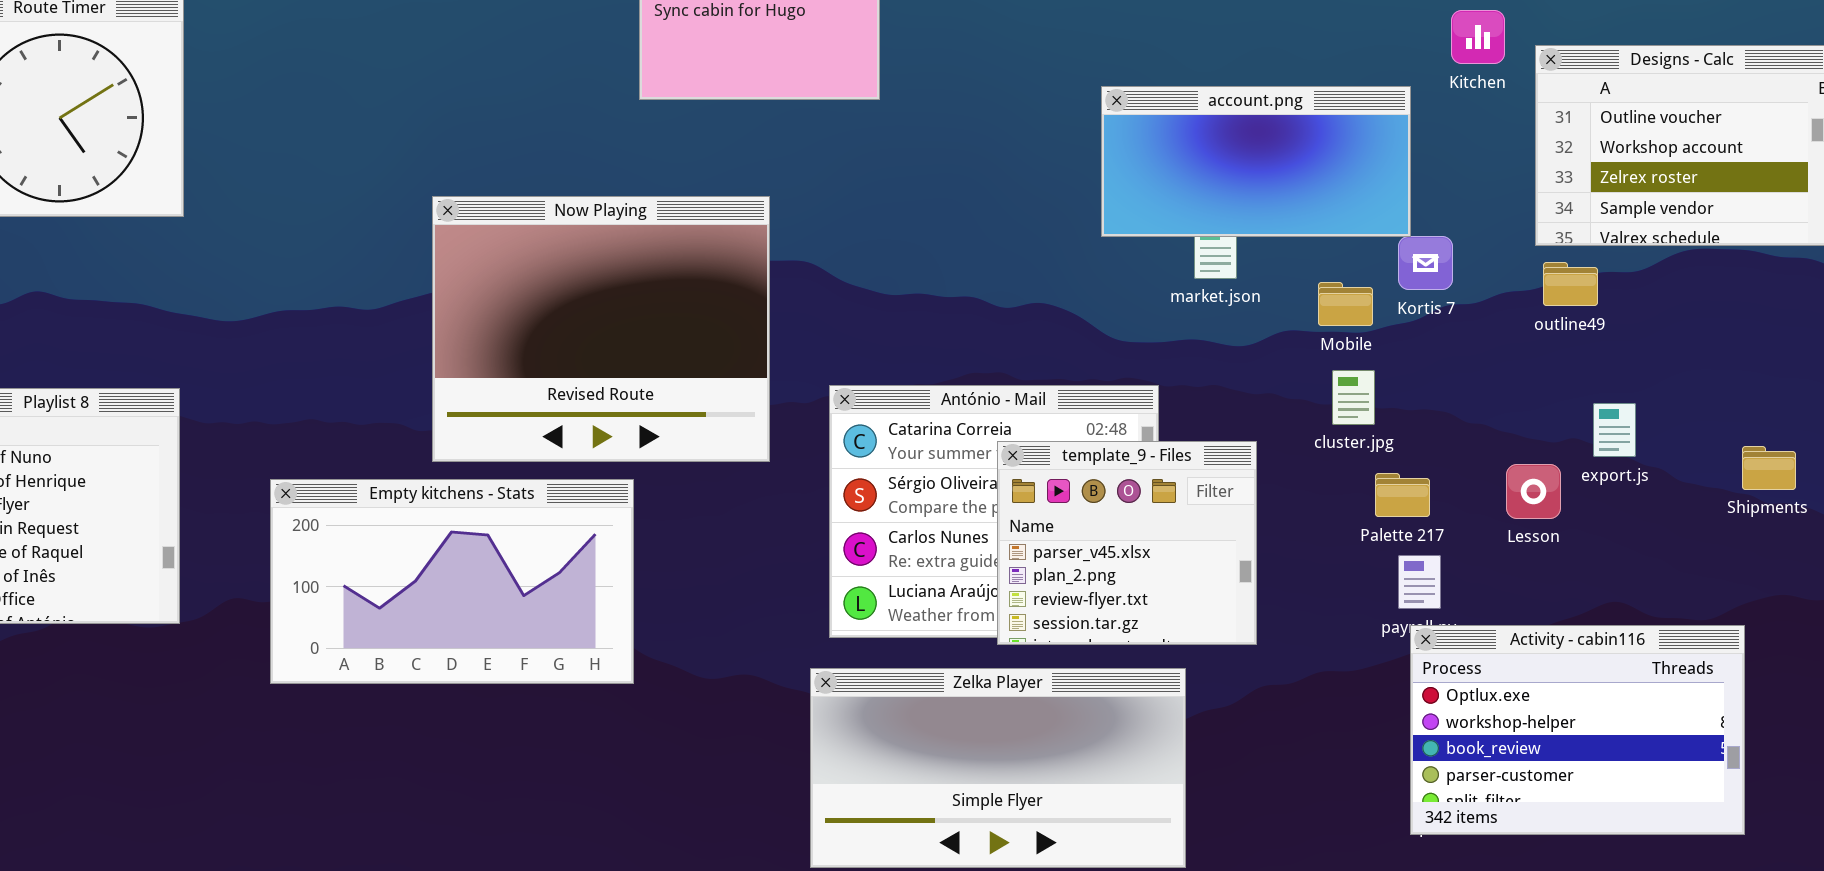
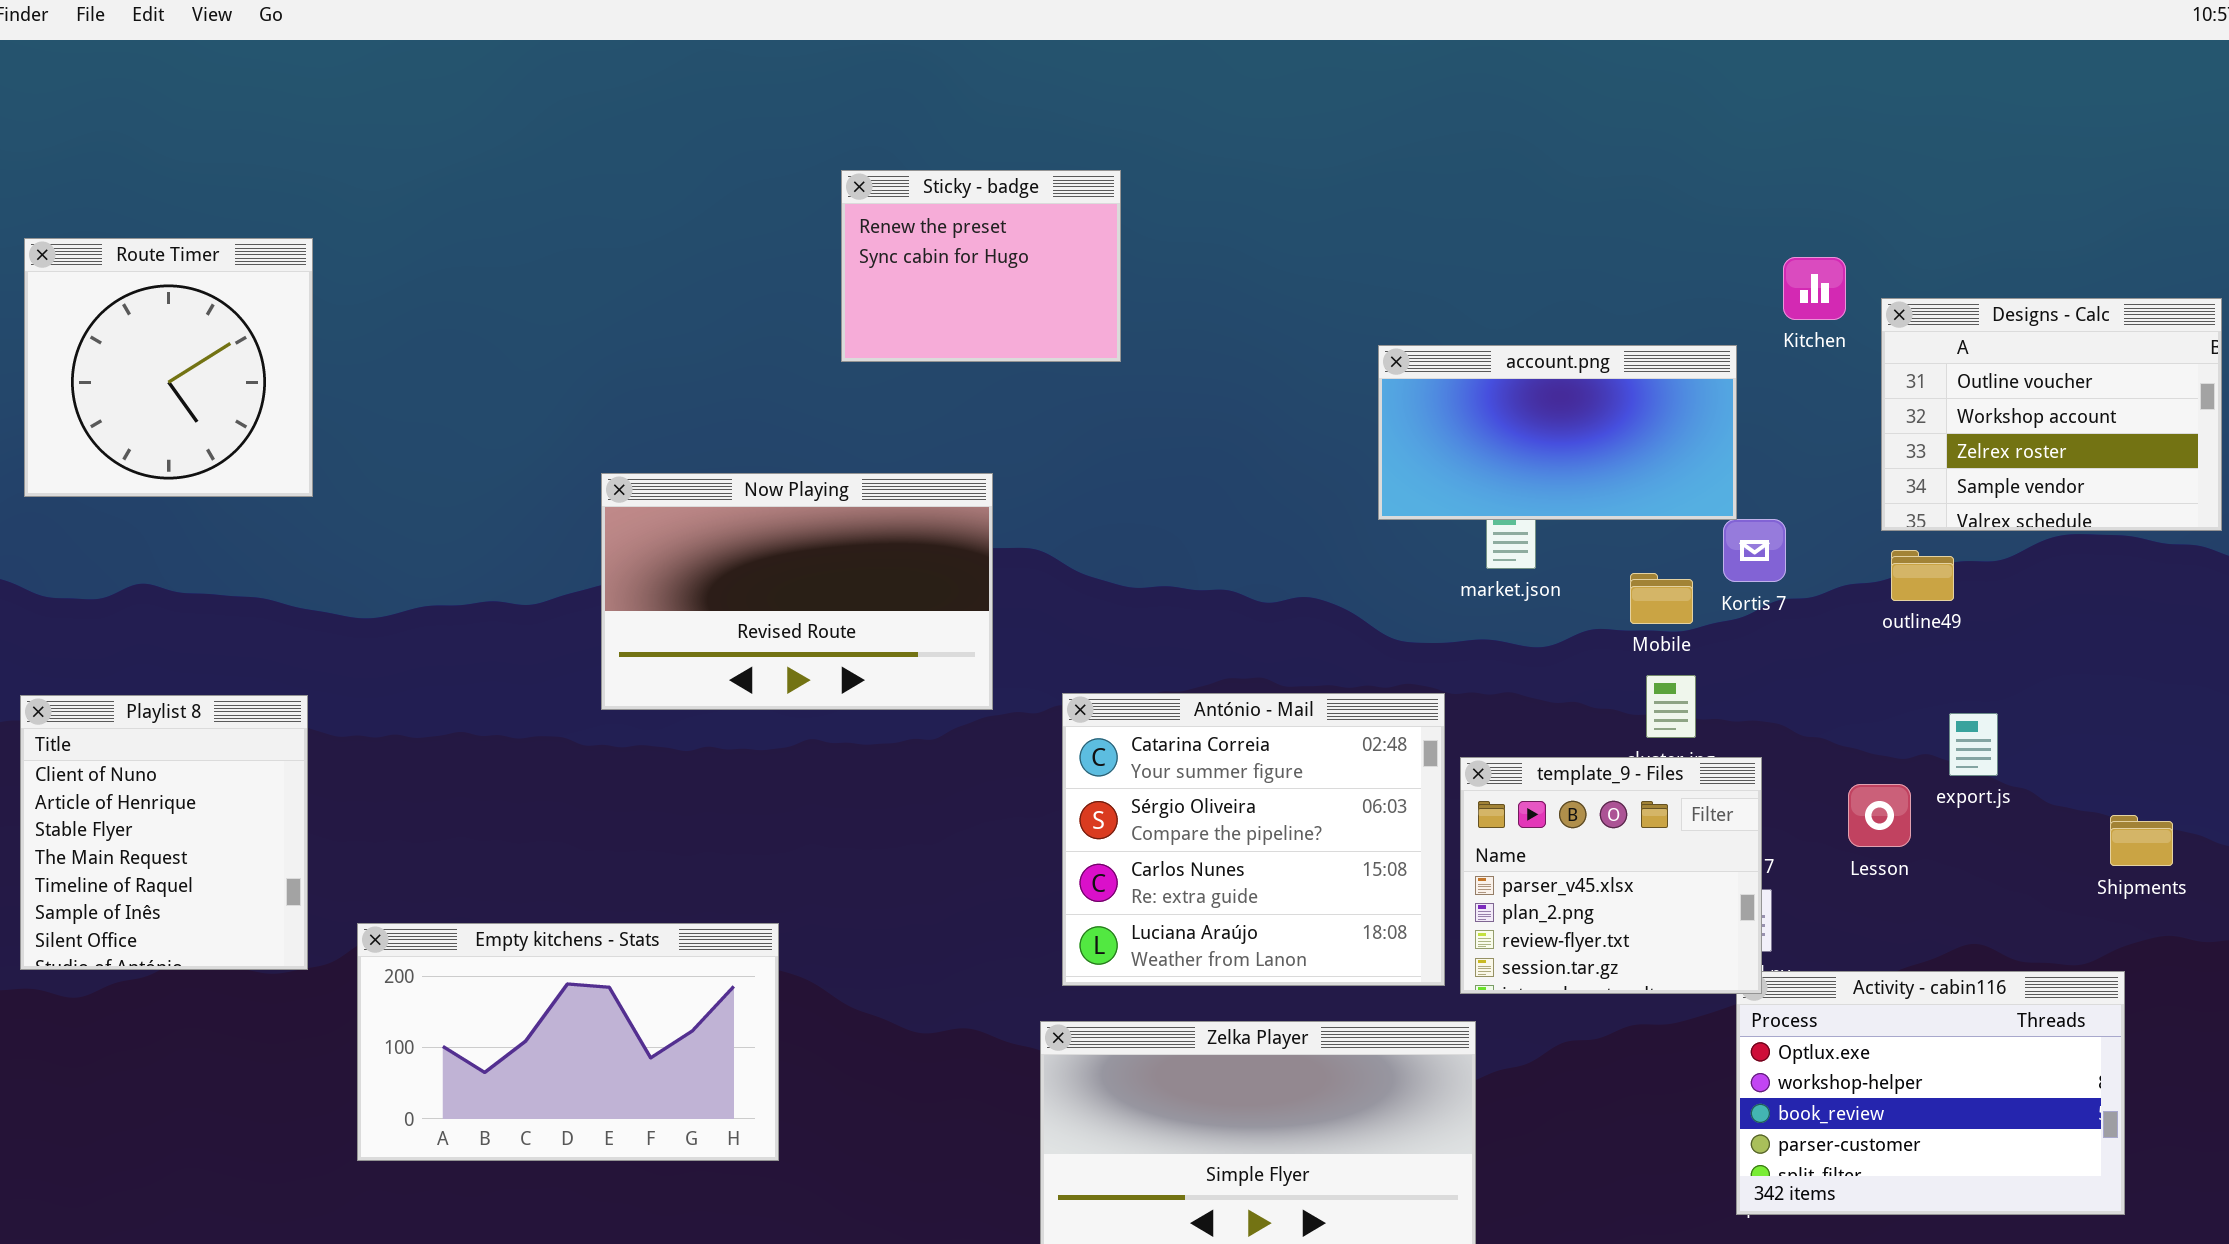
Now Playing: [432,196,770,462] -> [601,473,993,710], resized
template_9 - Files: [997,441,1257,645] -> [1460,757,1762,994], moved
Shipments: [1742,446,1796,490] -> [2110,815,2173,866], moved
Empty kitchens - Stats: [270,479,634,684] -> [357,923,779,1161], moved

